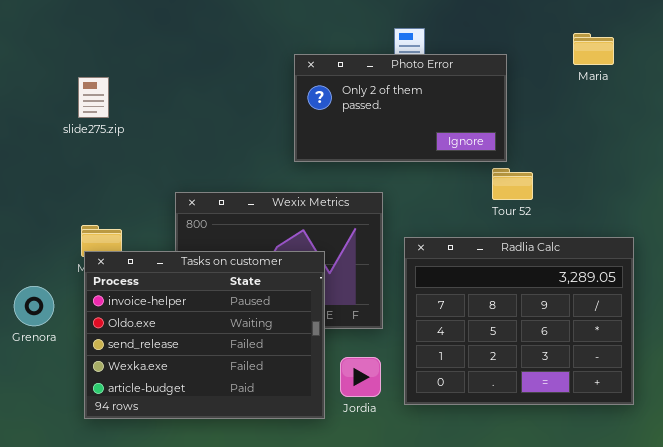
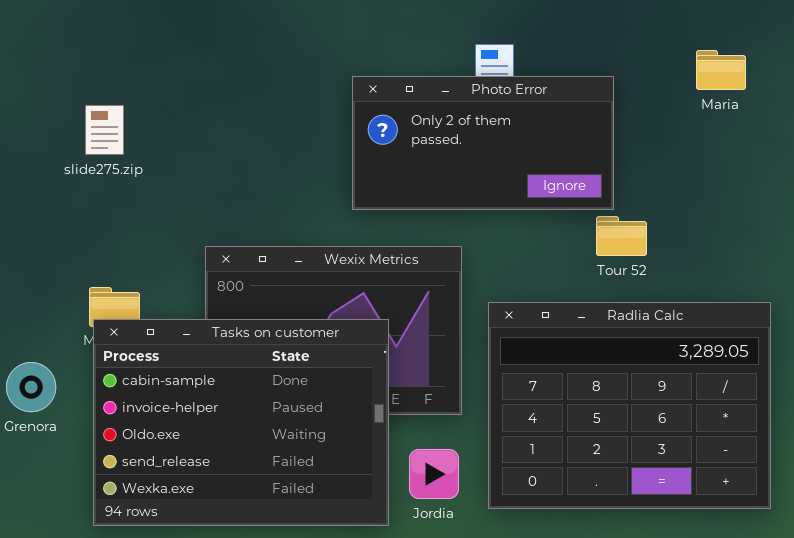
Tasks on customer: [84,251,325,419] -> [93,319,389,526], scrolled up 1 row

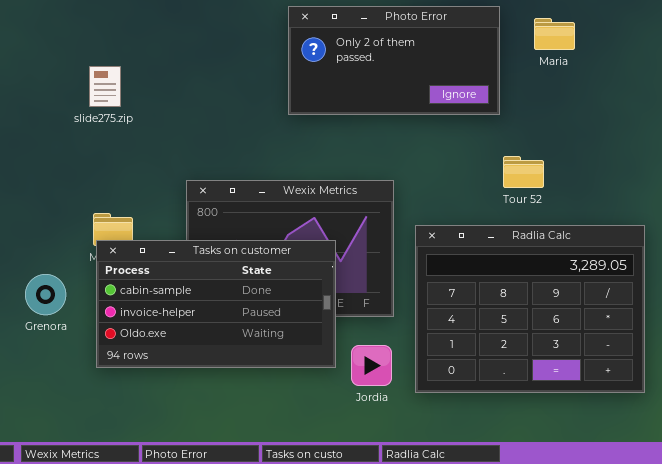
Maria: [696,50,746,90] -> [534,18,575,50], moved
Photo Error: [352,76,614,210] -> [288,6,500,115], moved
Tasks on customer: [93,319,389,526] -> [96,240,336,368], resized

